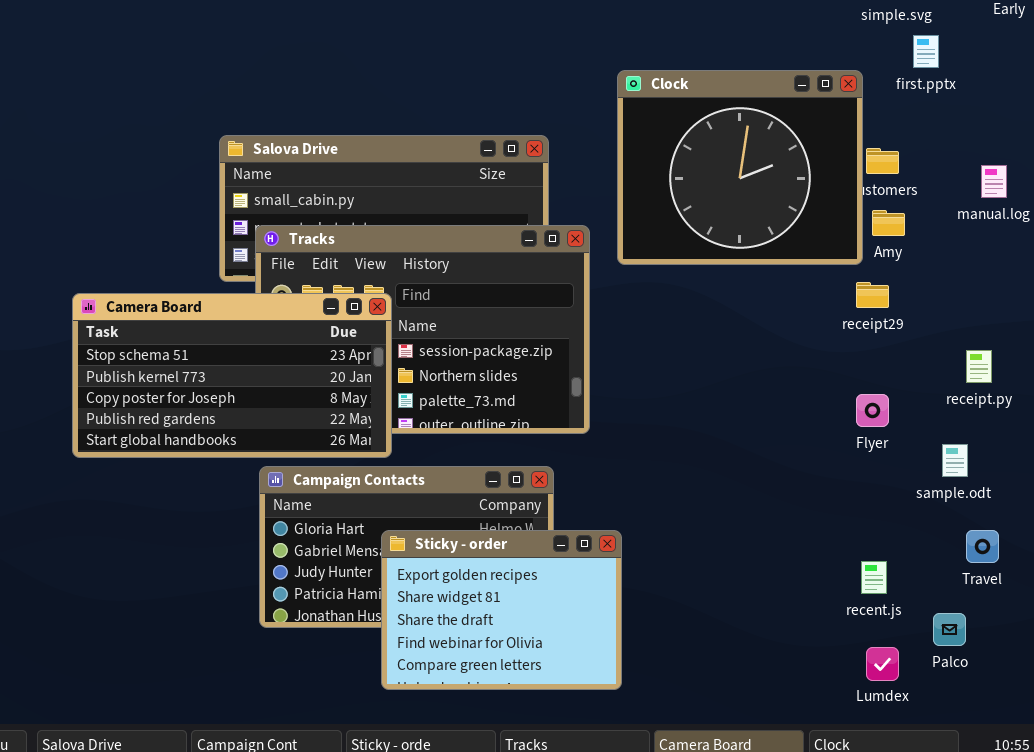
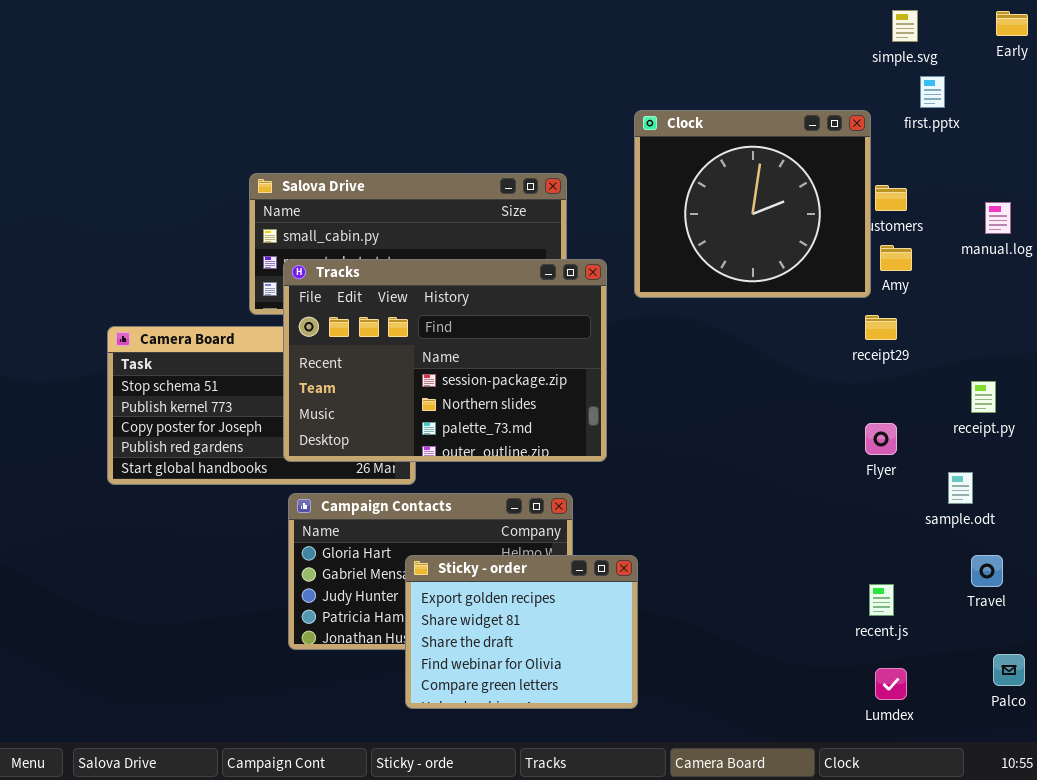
Tracks: [255,225,590,434] -> [283,259,607,462], raised
Palco: [933,613,966,646] -> [993,654,1025,686], moved

